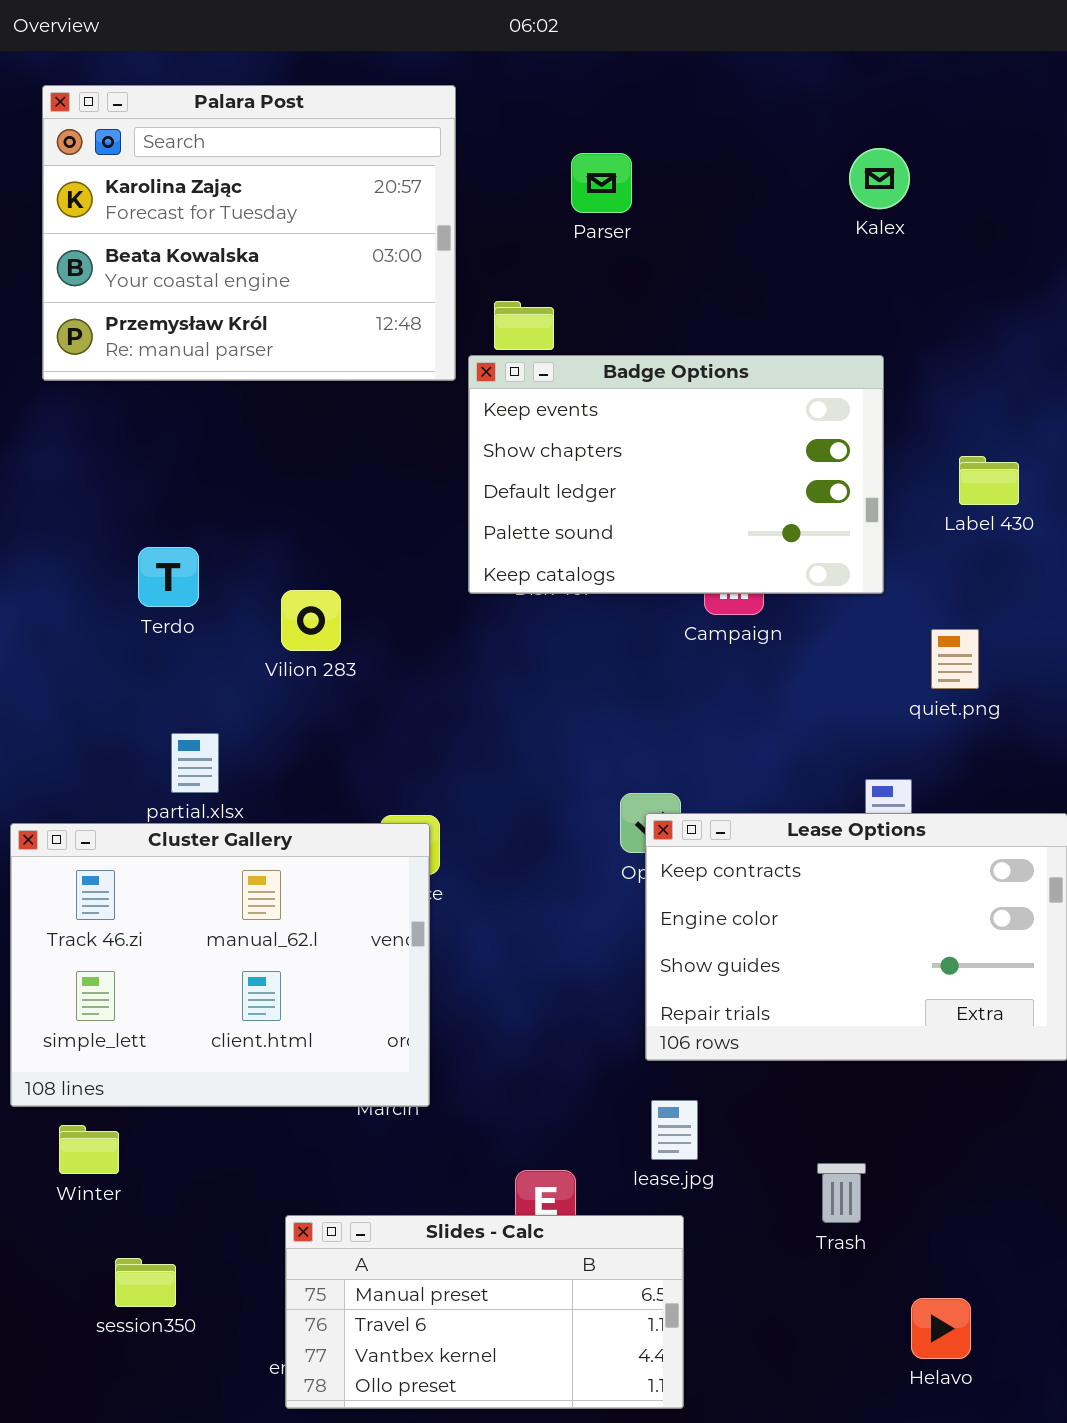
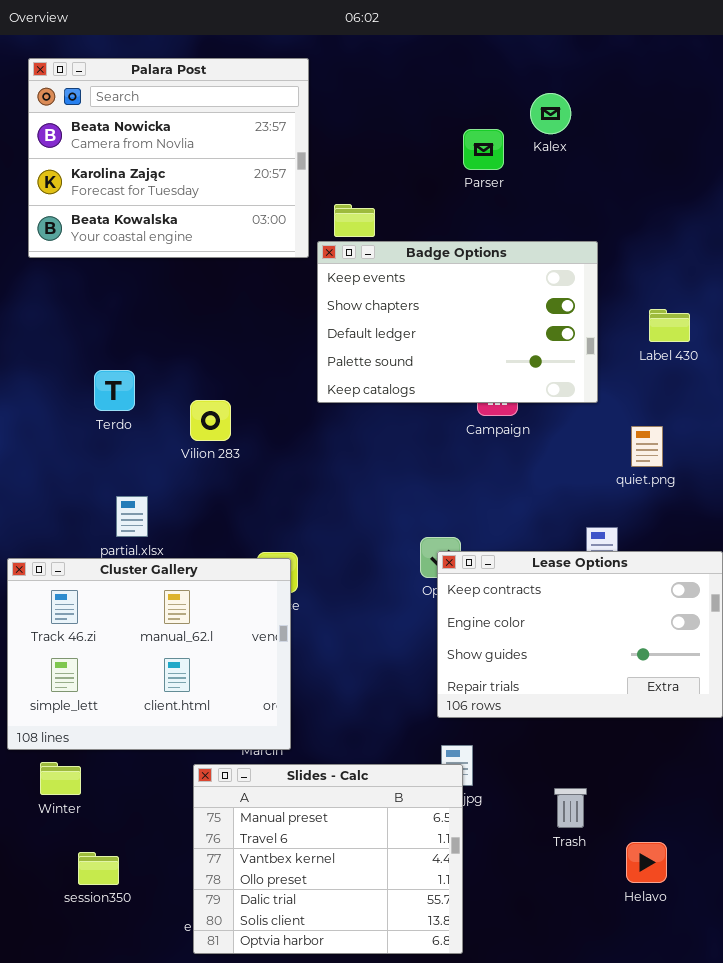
Palara Post: [42,85,456,381] -> [28,58,309,258], scrolled up 1 row
Kalex: [849,148,910,209] -> [530,93,571,134], moved
Parser: [571,153,632,213] -> [463,129,504,170], moved
Slides - Calc: [285,1215,684,1409] -> [193,764,463,954], resized
Helavo: [911,1298,971,1359] -> [626,842,667,883], moved

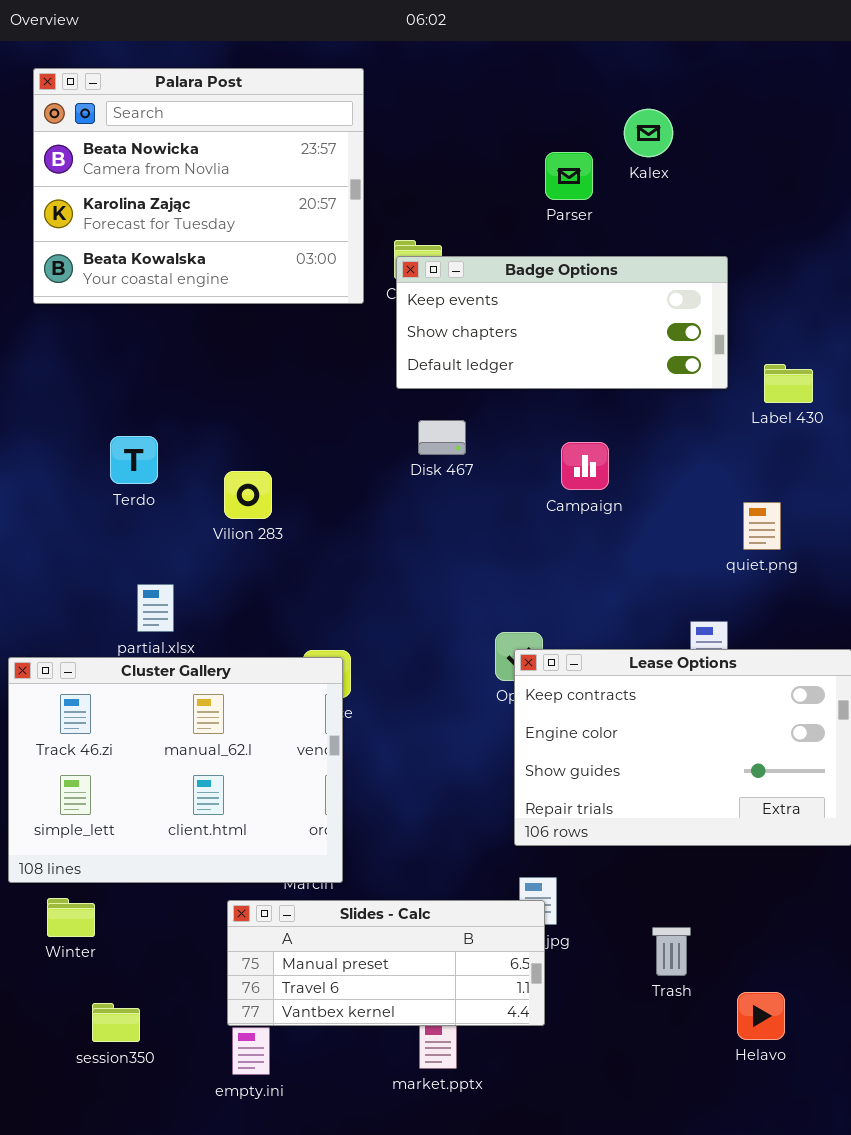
Badge Options: [317,241,598,403] -> [396,256,728,389], moved, resized
Slides - Calc: [193,764,463,954] -> [227,900,545,1026], resized

